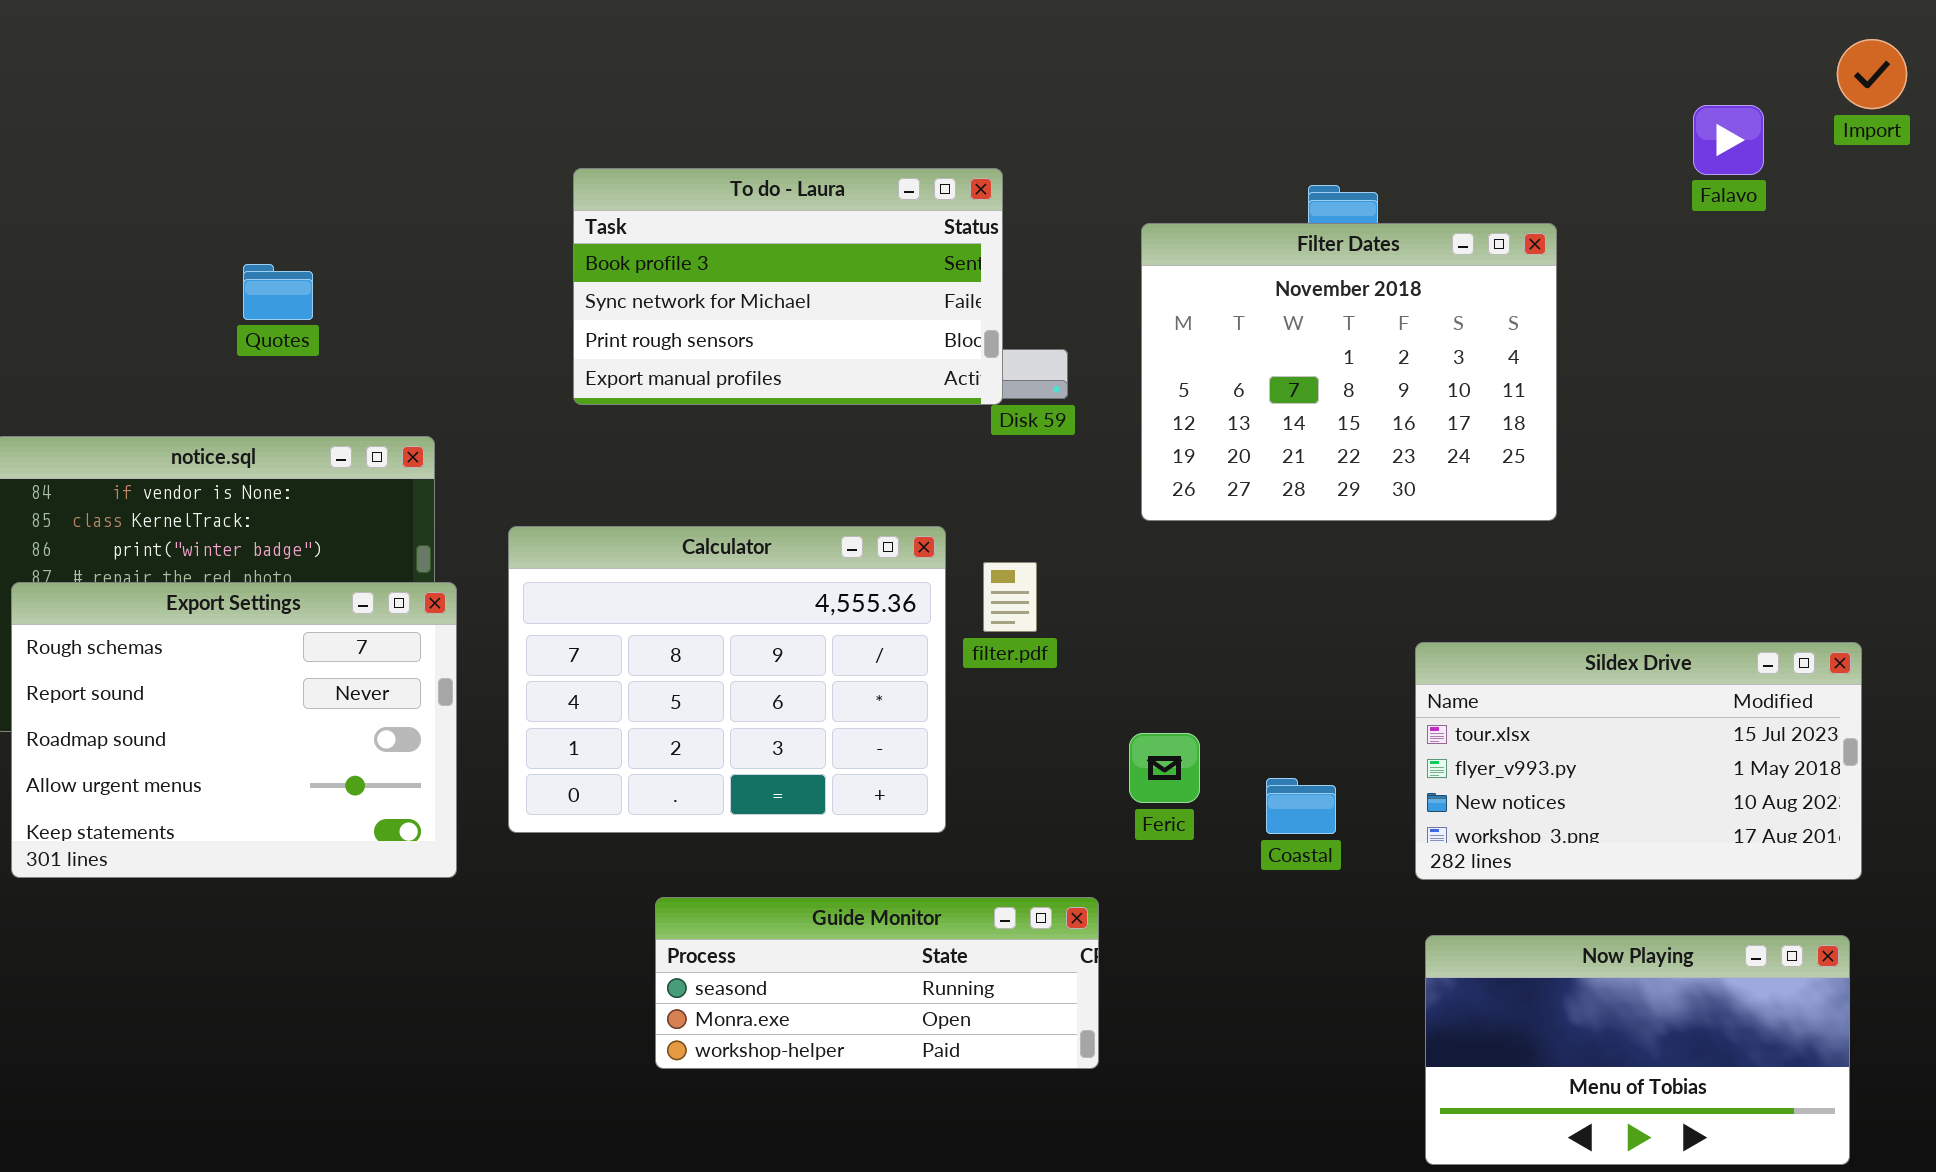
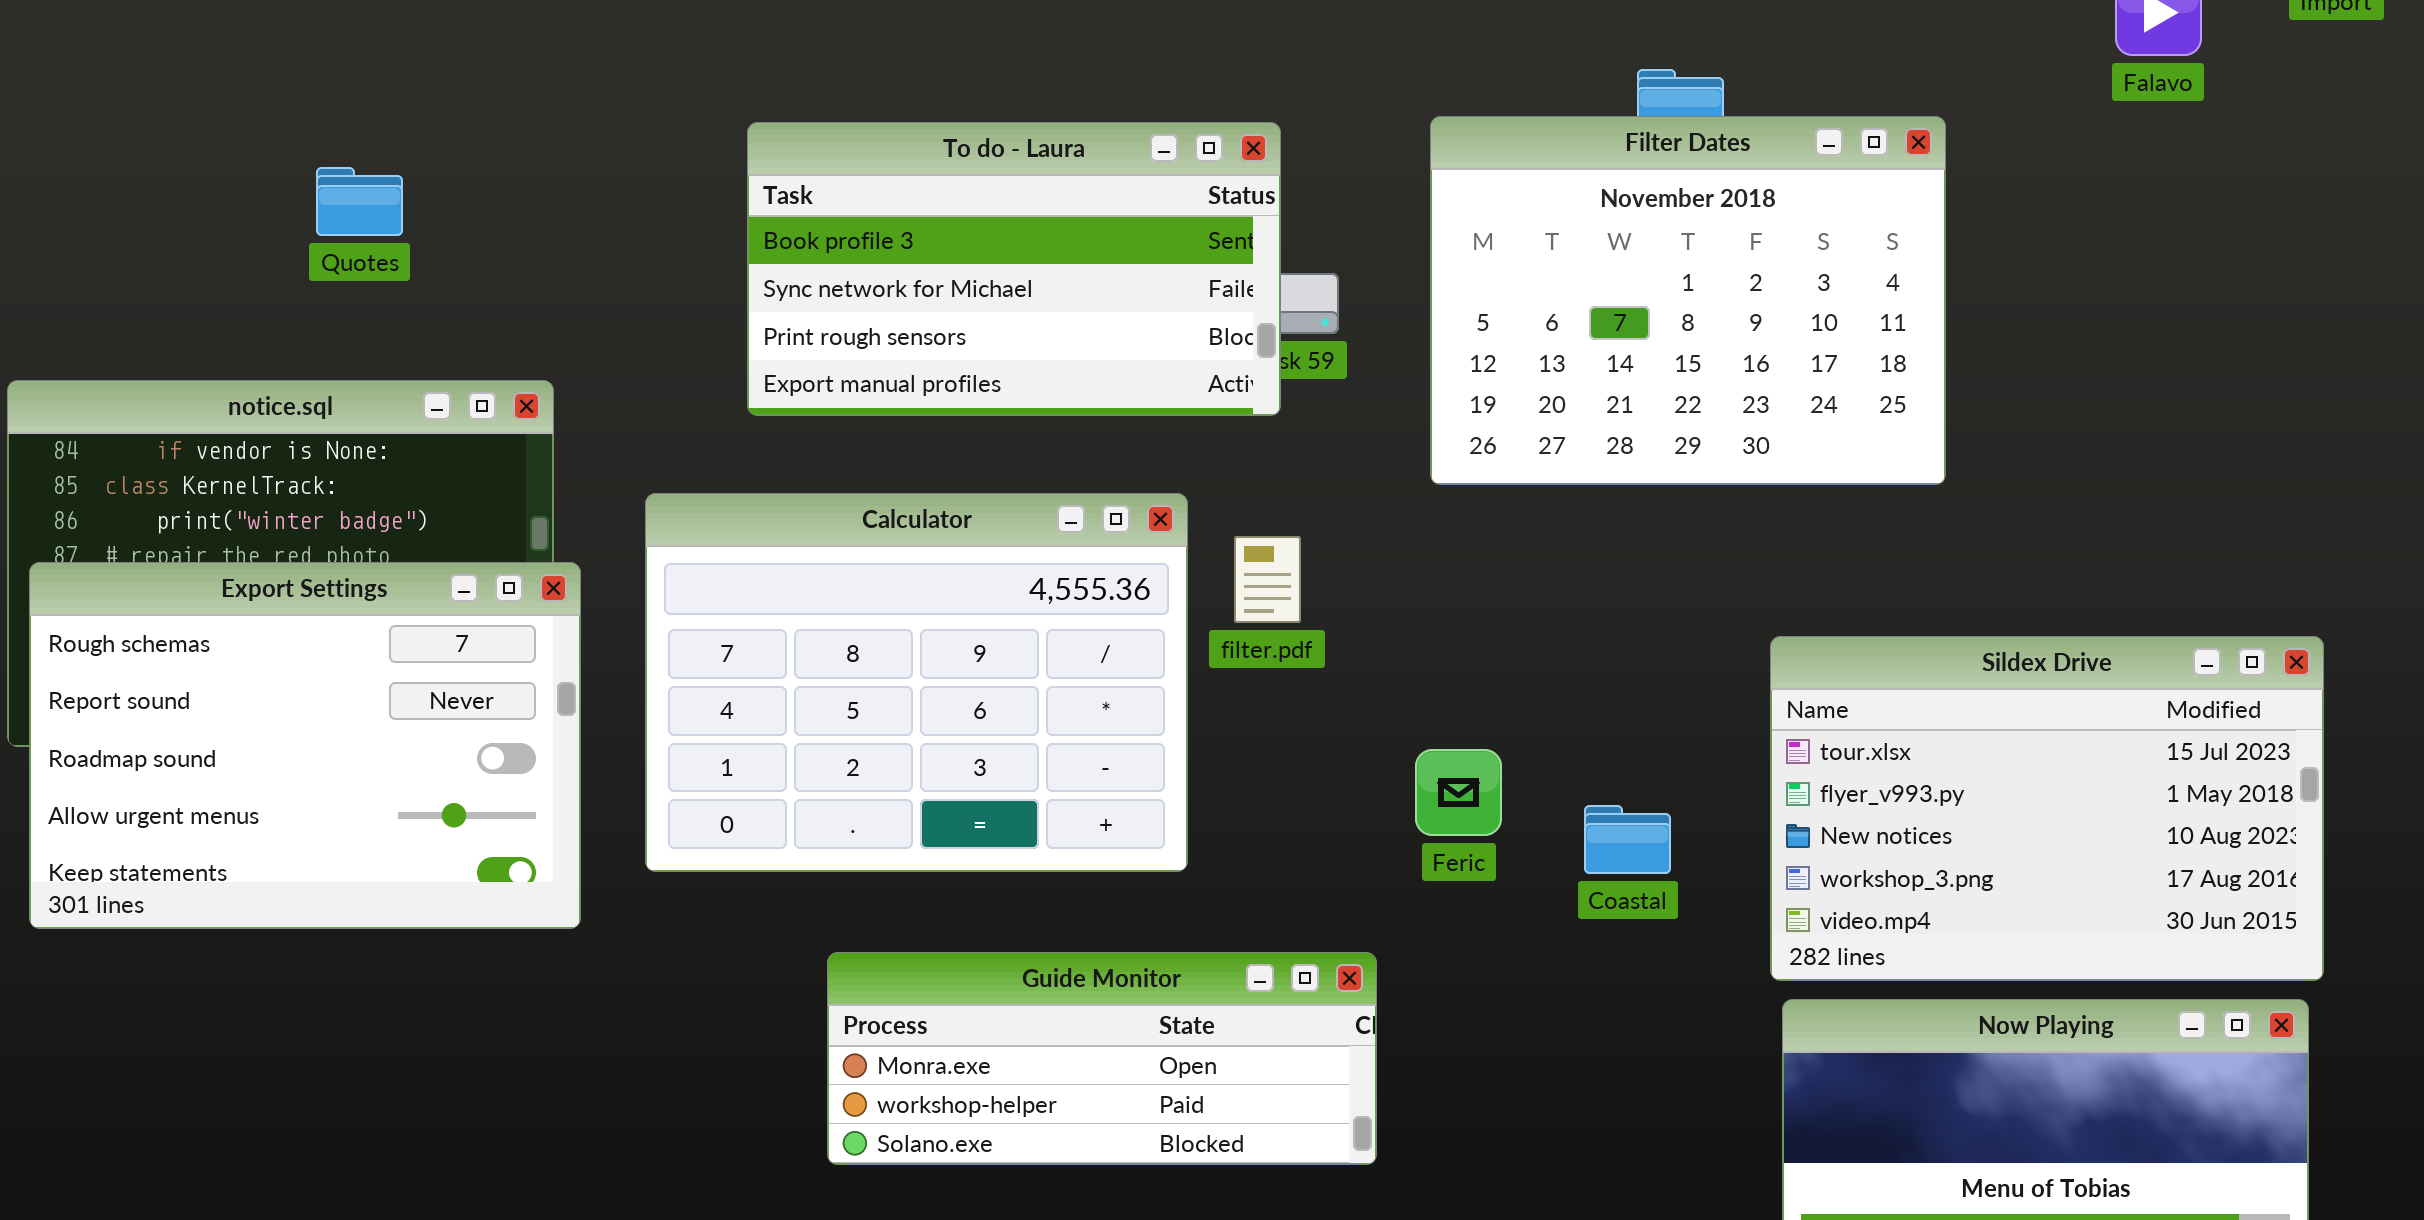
To do - Laura: [573,168,1003,405] -> [747,122,1281,416], moved
Sildex Drive: [1415,642,1862,880] -> [1770,636,2324,981], resized
Guide Monitor: [655,897,1099,1069] -> [827,952,1377,1165], scrolled down 1 row

